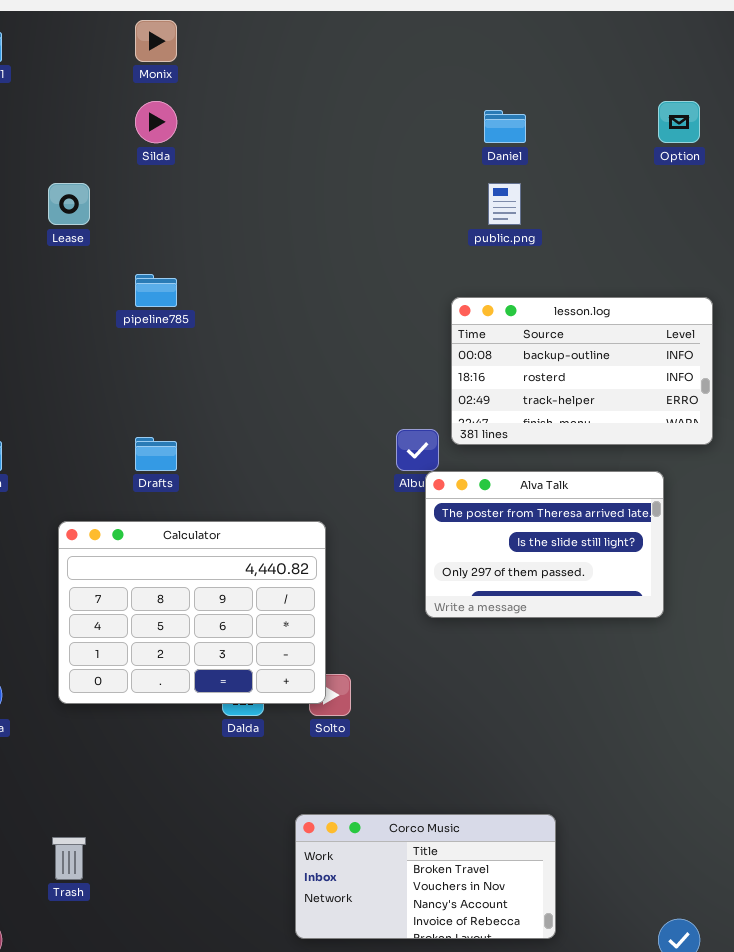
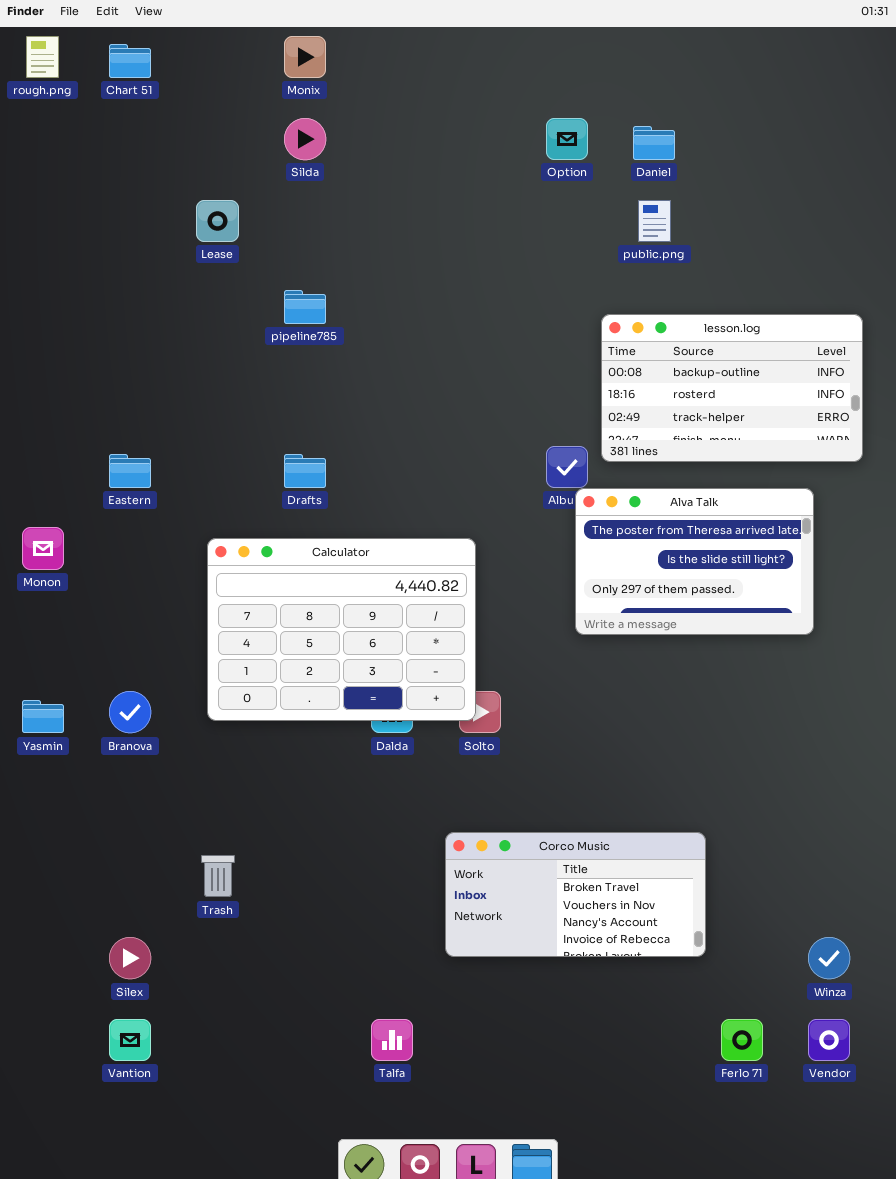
Option: [658,101,700,143] -> [546,118,588,160], moved

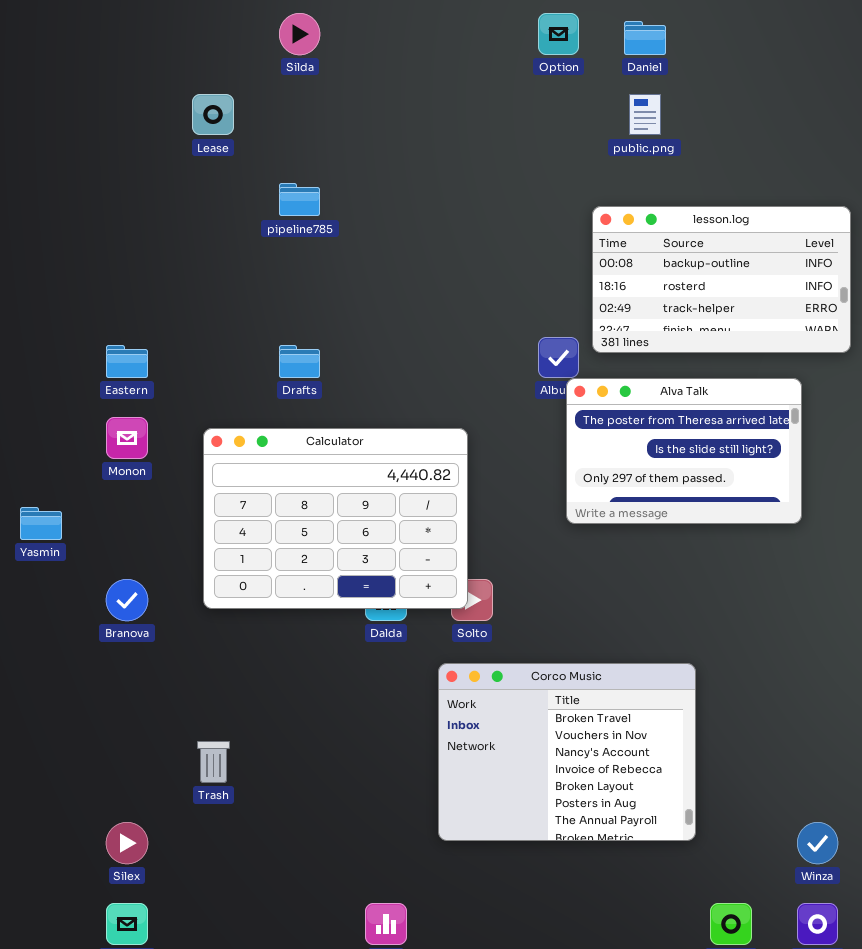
Monon: [22,527,64,570] -> [106,417,148,459], moved
Yasmin: [22,700,64,733] -> [20,507,62,540], moved
Corco Music: [445,832,706,957] -> [438,663,696,841], resized

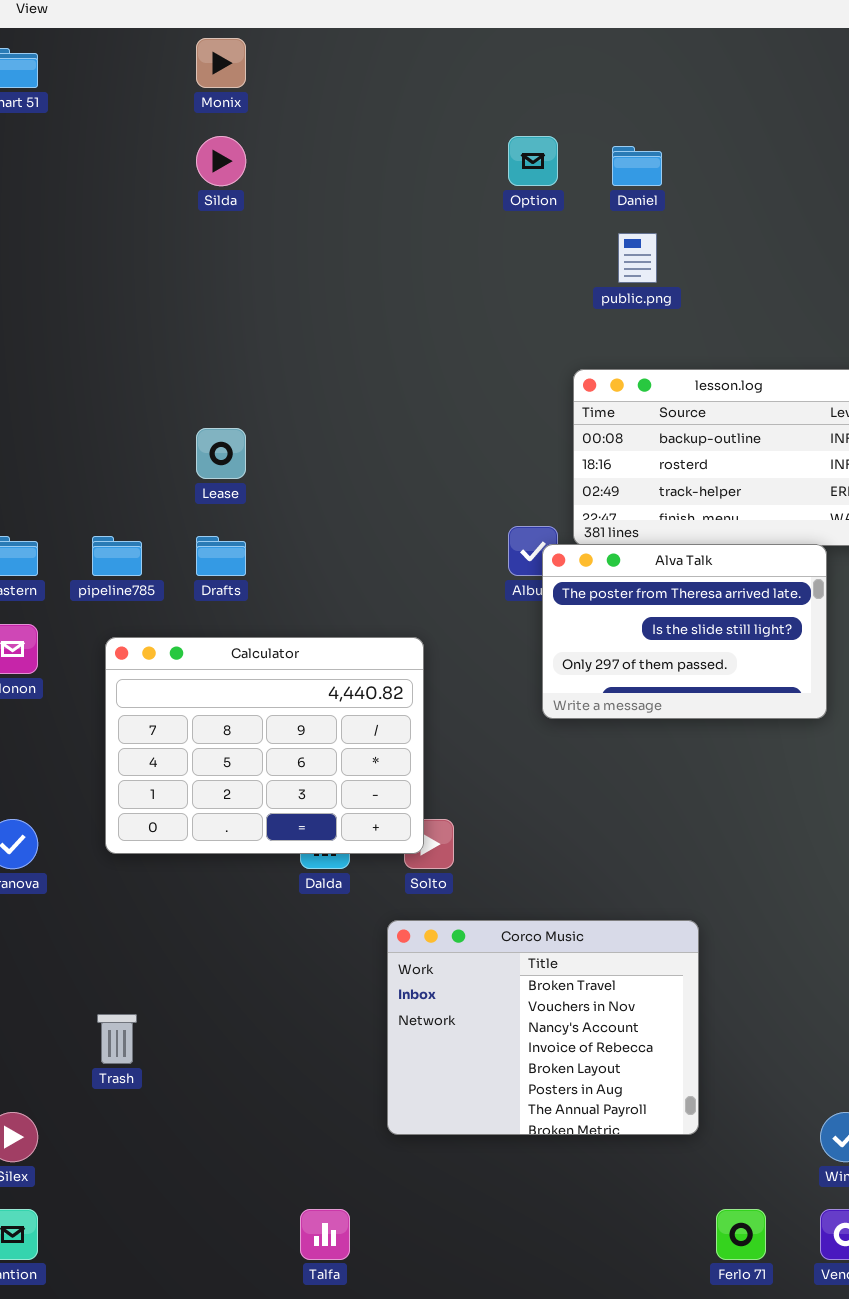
Lease: [192,94,234,135] -> [196,428,246,479], moved
pipeline785: [279,183,320,216] -> [92,536,142,576], moved
Alva Talk: [566,378,802,524] -> [542,544,827,719], moved

